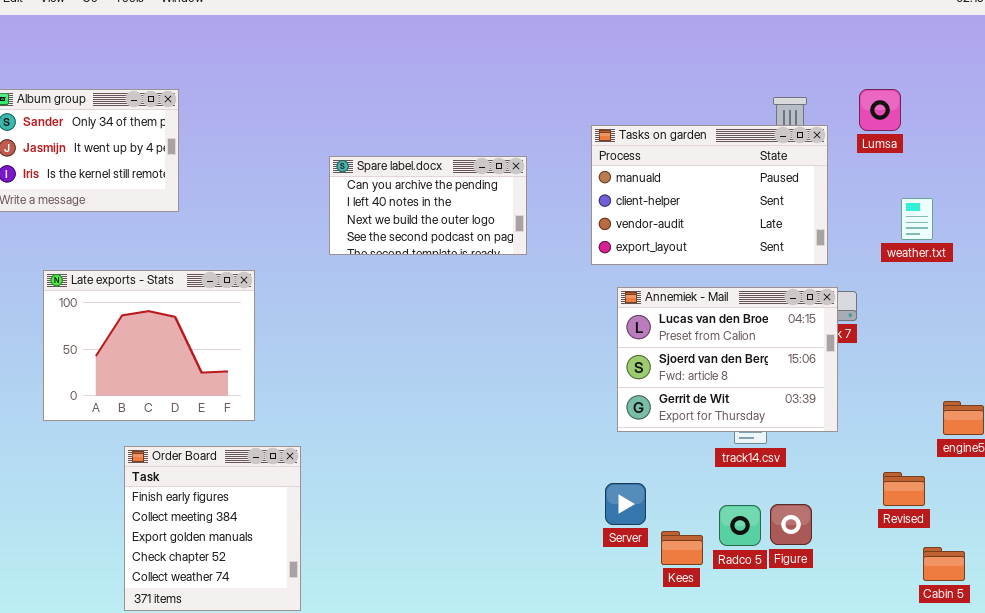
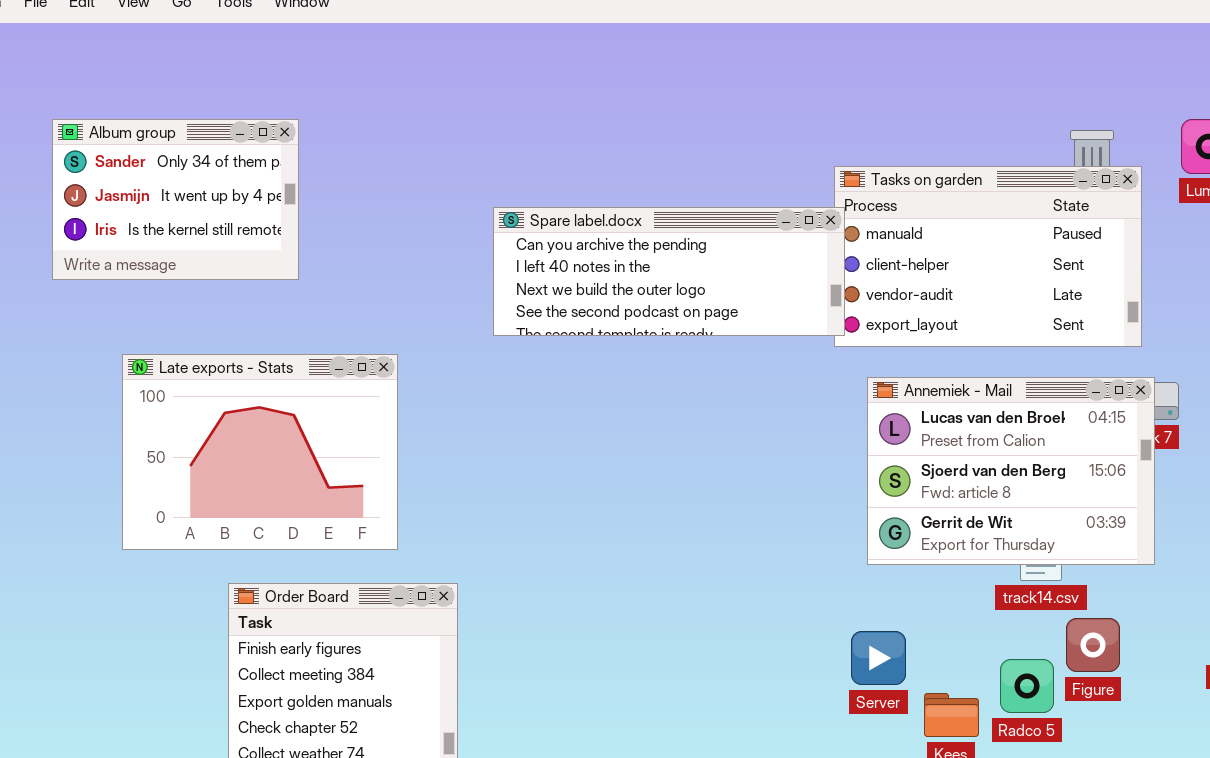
Spare label.docx: [329,156,527,255] -> [493,207,845,336], resized
Figure: [770,504,812,545] -> [1066,618,1120,672], moved

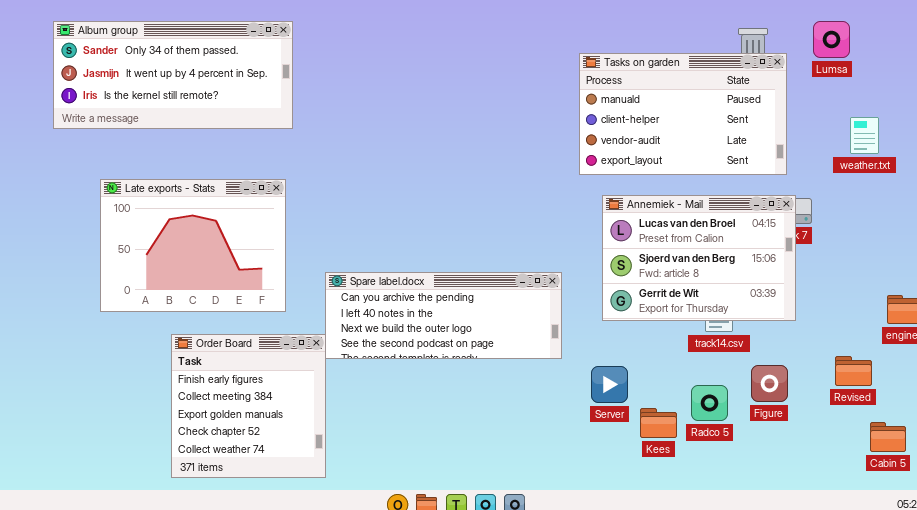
Album group: [52,119,299,280] -> [53,21,293,129], resized
Spare label.docx: [493,207,845,336] -> [325,272,562,359], moved
Figure: [1066,618,1120,672] -> [751,365,788,402], moved

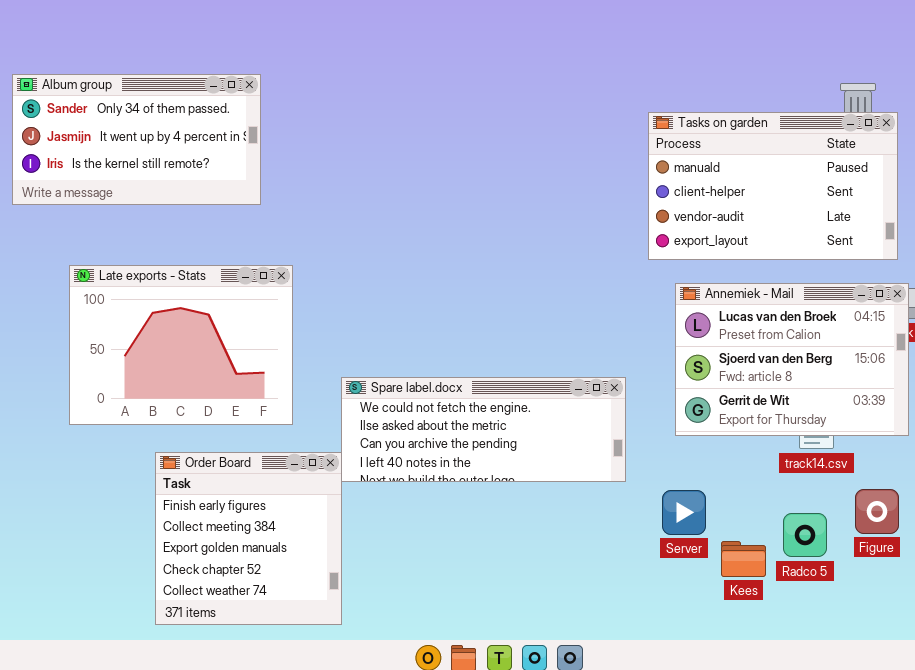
Album group: [53,21,293,129] -> [12,74,261,205], resized
Spare label.docx: [325,272,562,359] -> [341,377,626,482], scrolled up 2 rows

